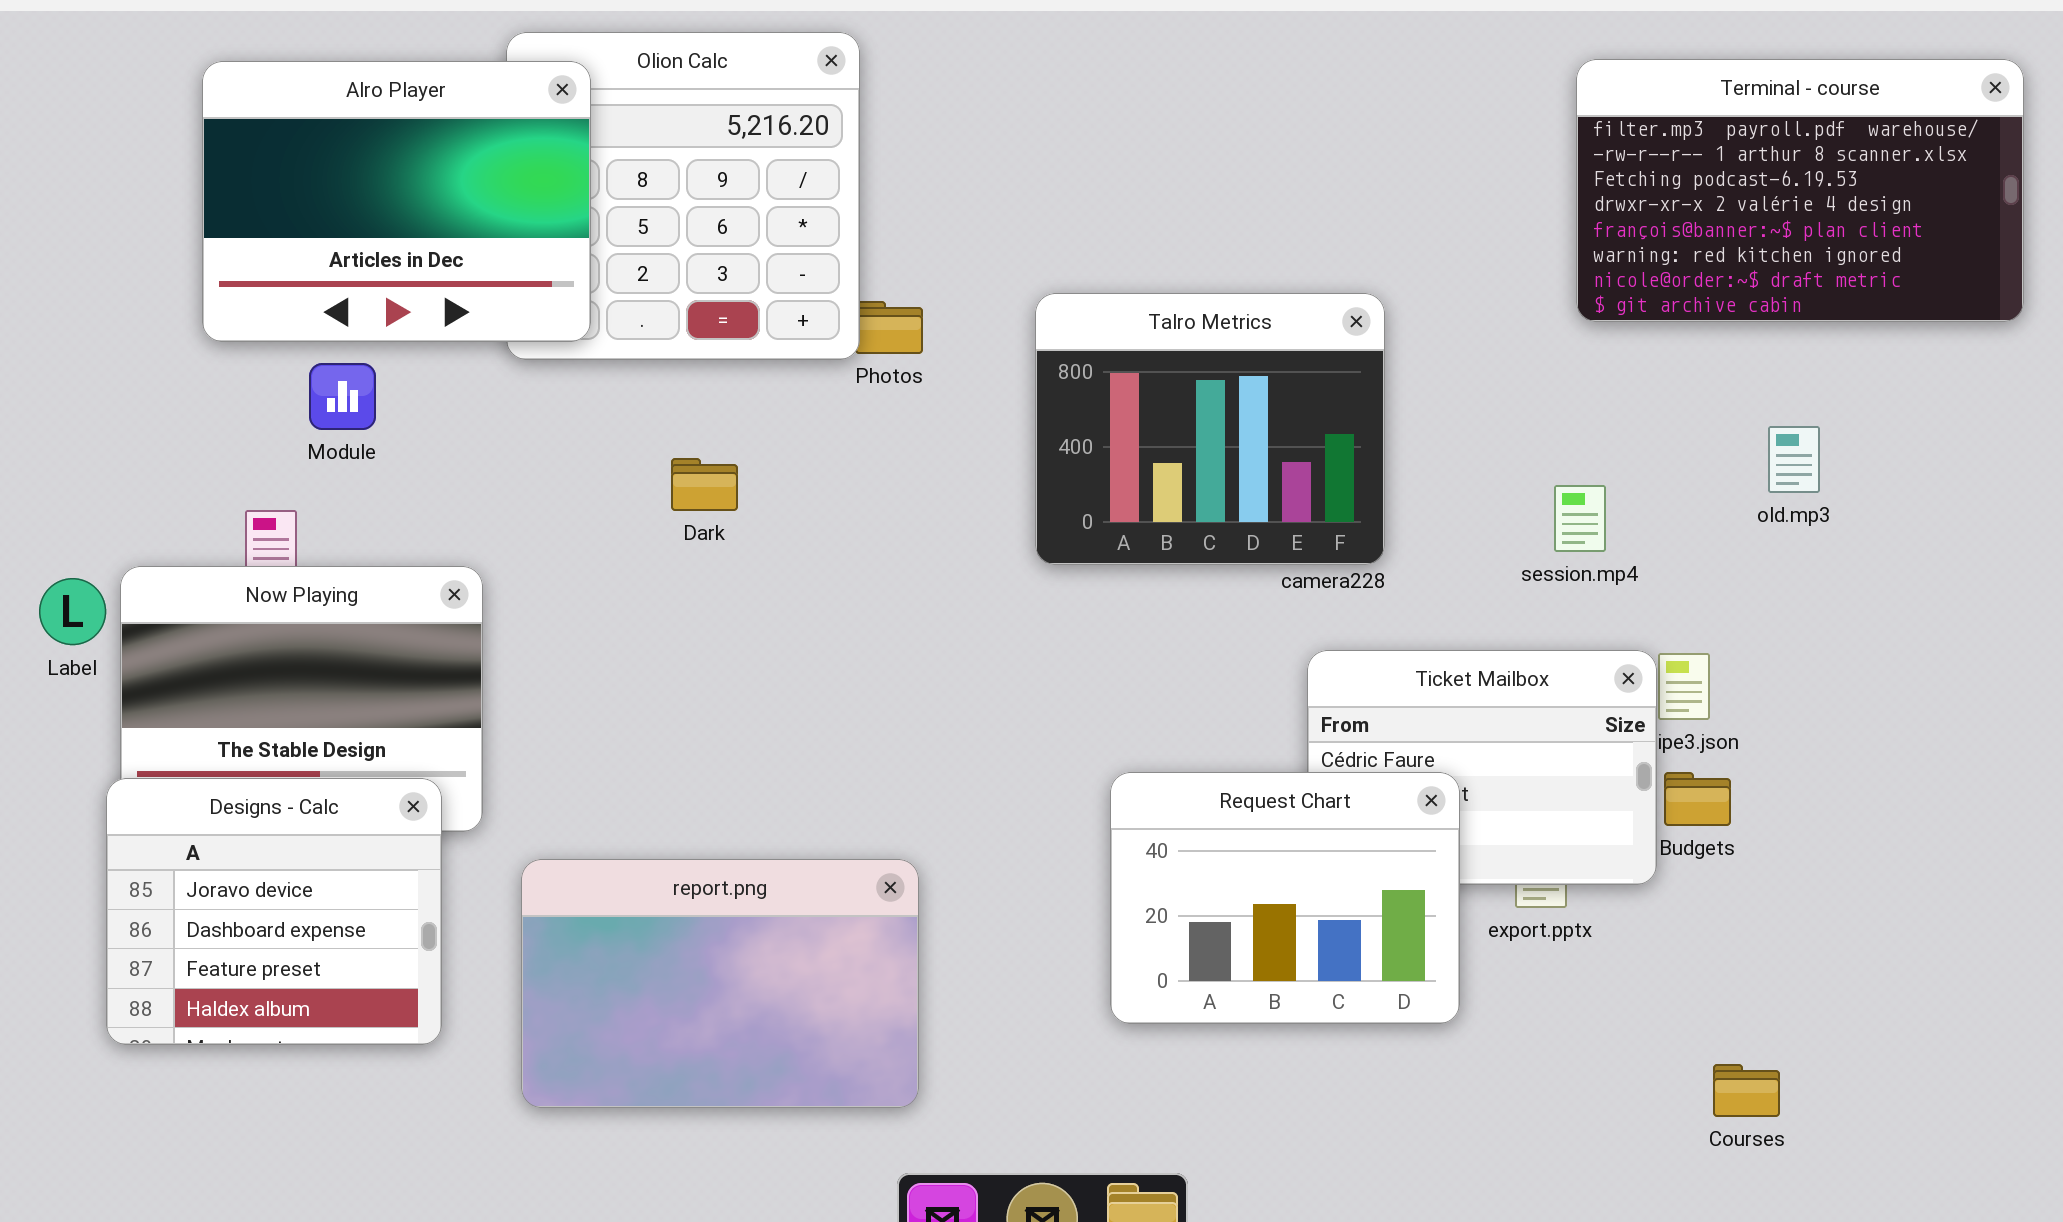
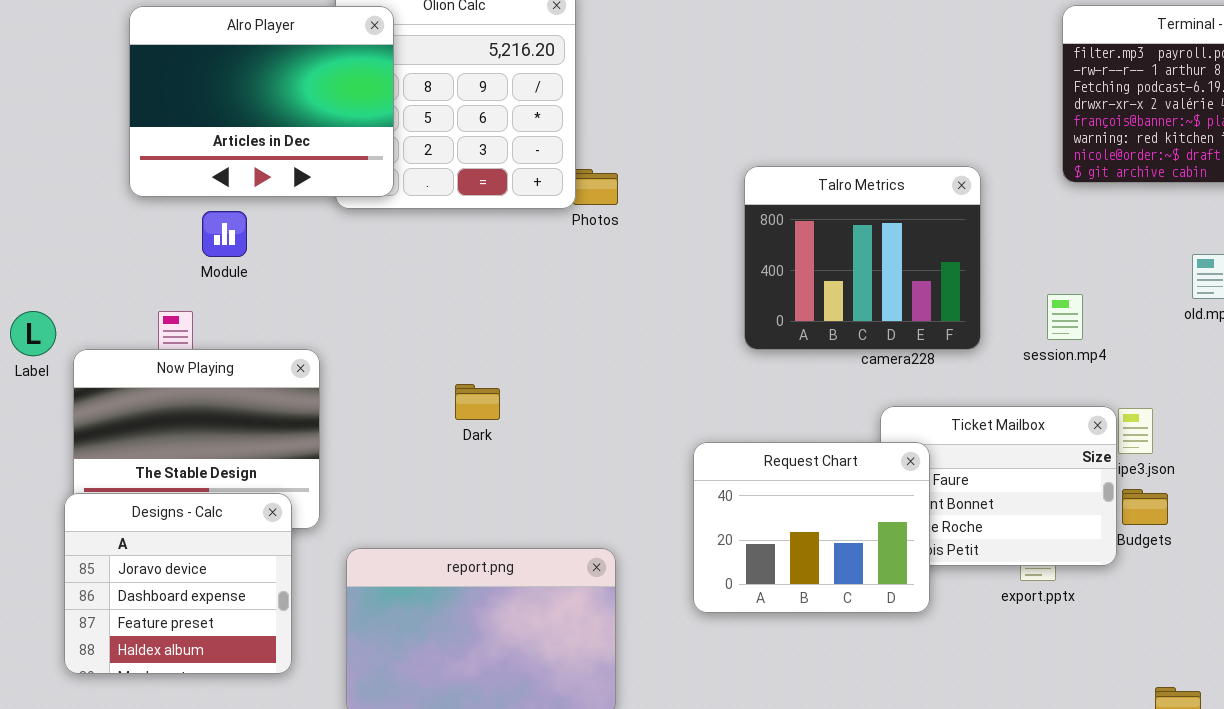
Talro Metrics: [1035,293,1385,565] -> [744,166,981,350], moved
Dark: [671,458,738,511] -> [455,384,500,420], moved
Label: [39,578,106,645] -> [10,311,56,356], moved
Request Chart: [1110,772,1460,1024] -> [693,442,930,613], moved

